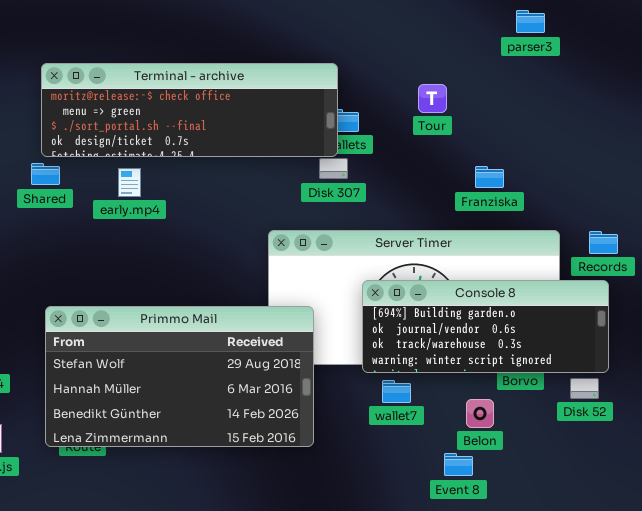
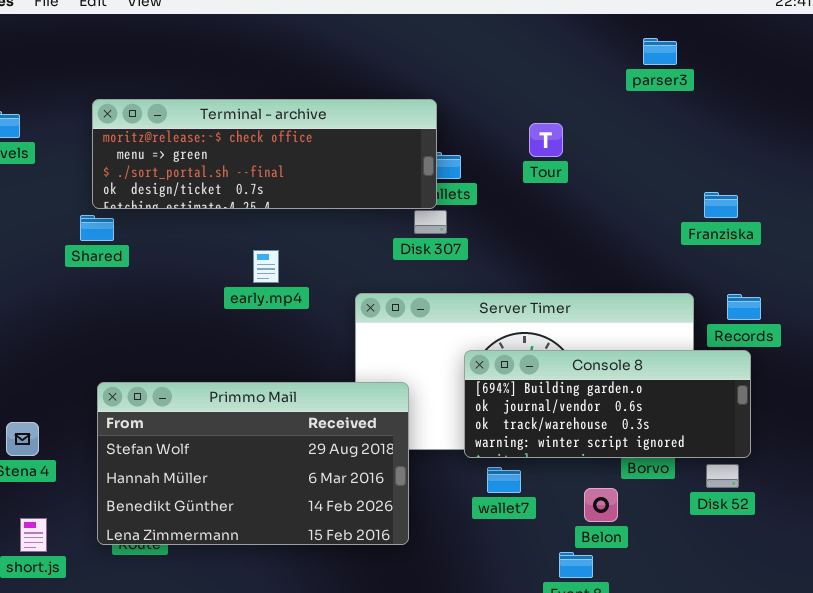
Franziska: [475,166,504,188] -> [704,192,738,218], moved
early.mp4: [118,168,141,197] -> [253,250,279,283], moved

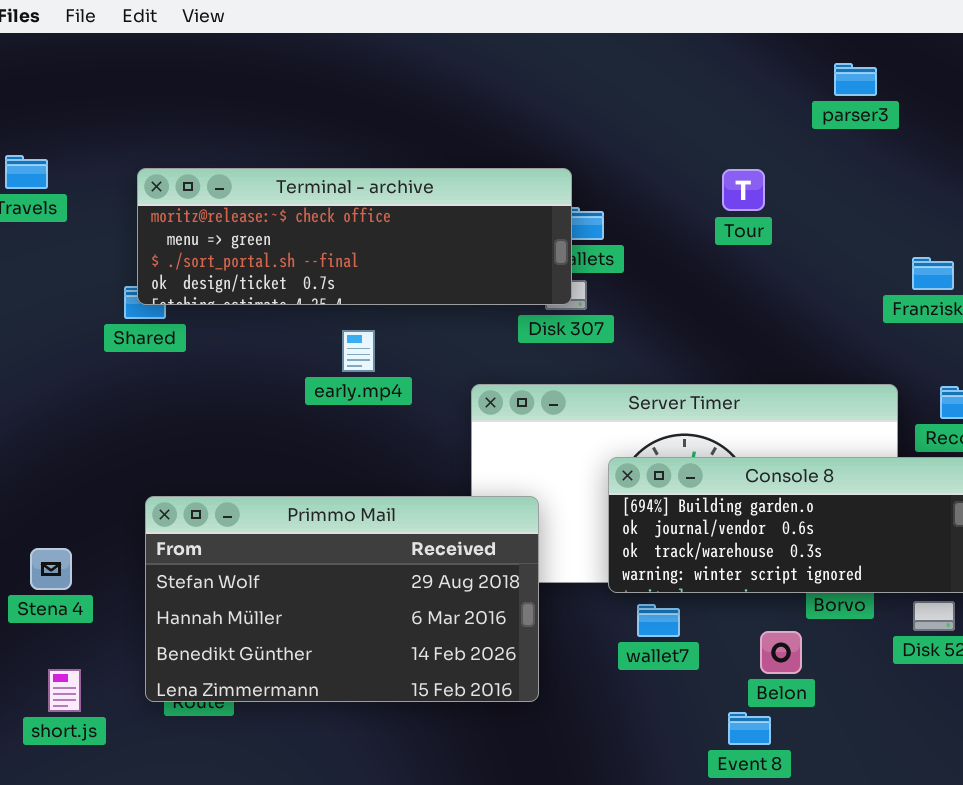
Terminal - archive: [92,99,437,209] -> [137,168,572,305], moved
Tour: [529,123,563,157] -> [722,169,765,211], moved

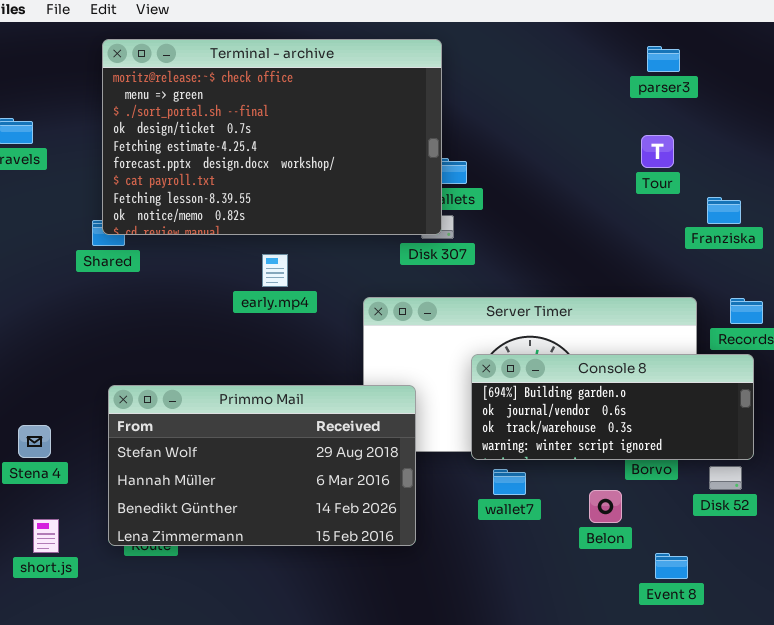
Terminal - archive: [137,168,572,305] -> [102,39,442,235], resized
Tour: [722,169,765,211] -> [641,135,674,168], moved
Event 8: [728,712,771,745] -> [655,553,688,579], moved

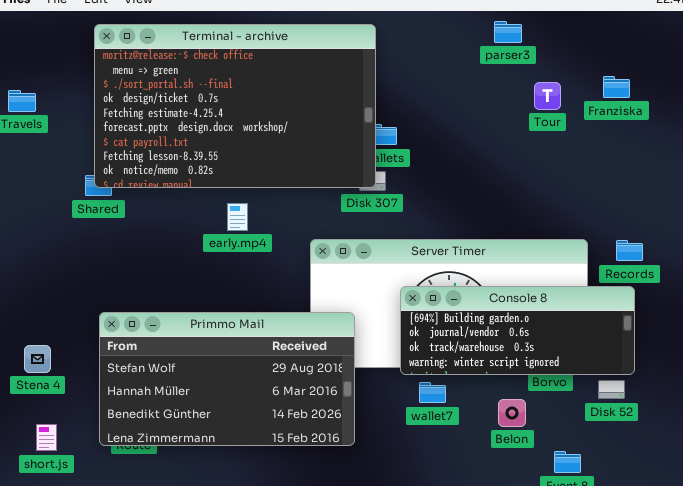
parser3: [647,46,680,72] -> [494,21,522,43], moved
Tour: [641,135,674,168] -> [534,82,561,110], moved
Franziska: [707,197,741,224] -> [603,76,630,98], moved

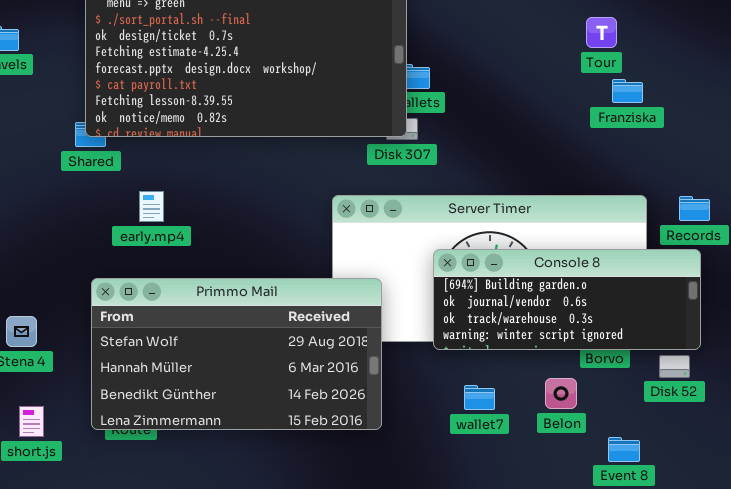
Franziska: [603,76,630,98] -> [612,79,643,103], moved
early.mp4: [227,203,248,231] -> [139,191,164,222], moved
wallet7: [419,382,446,403] -> [464,385,495,410], moved

